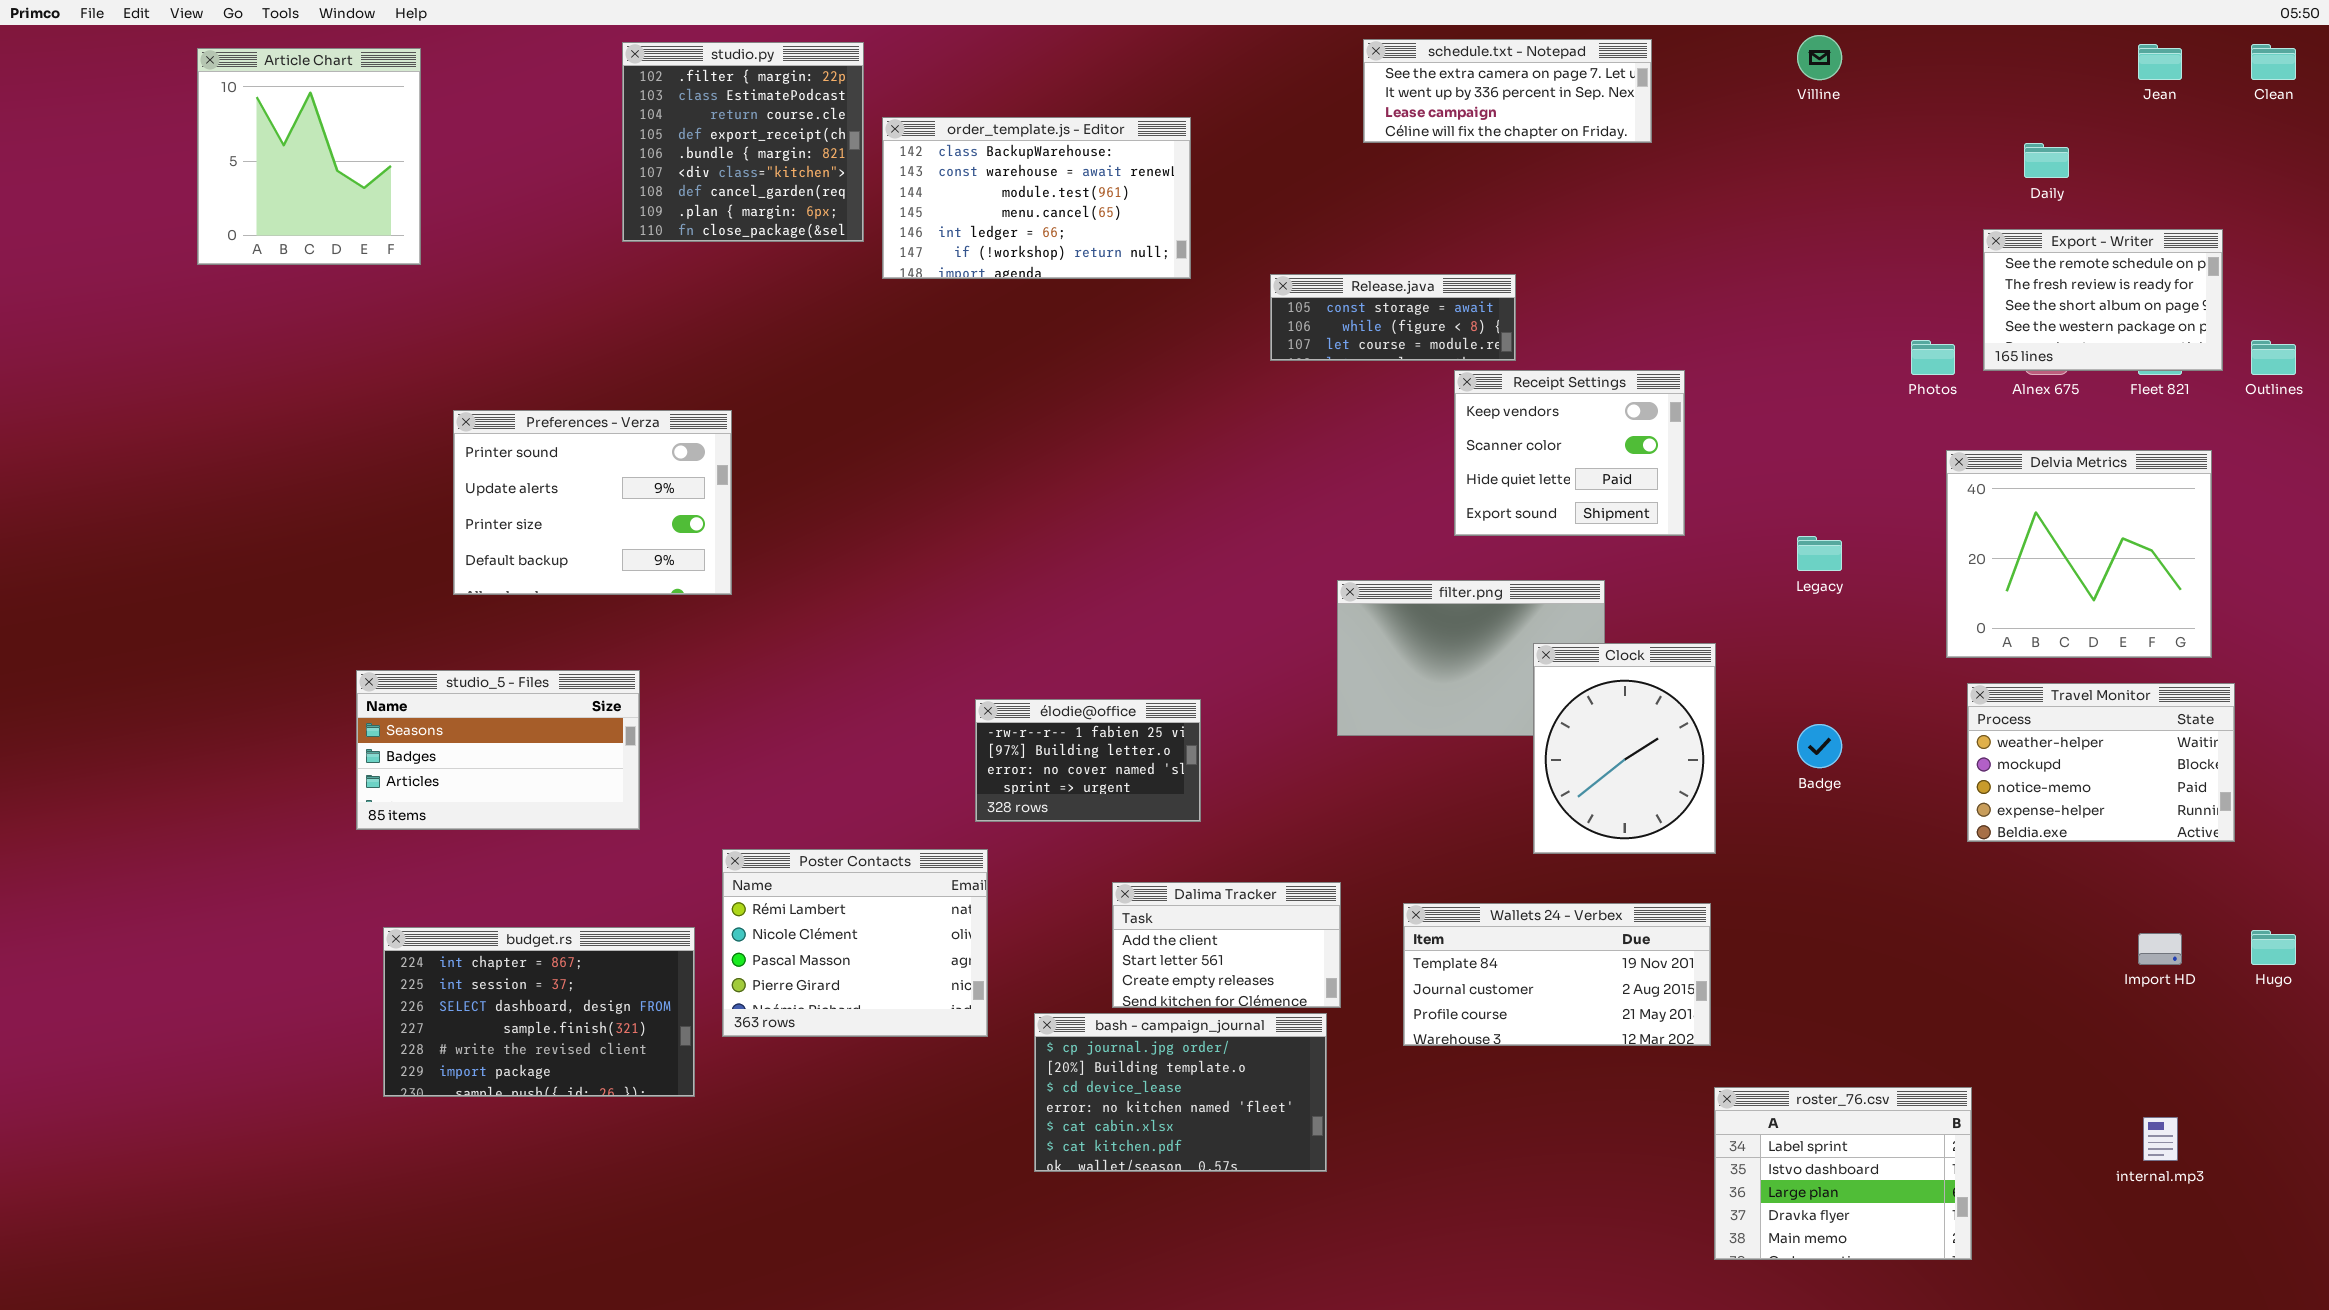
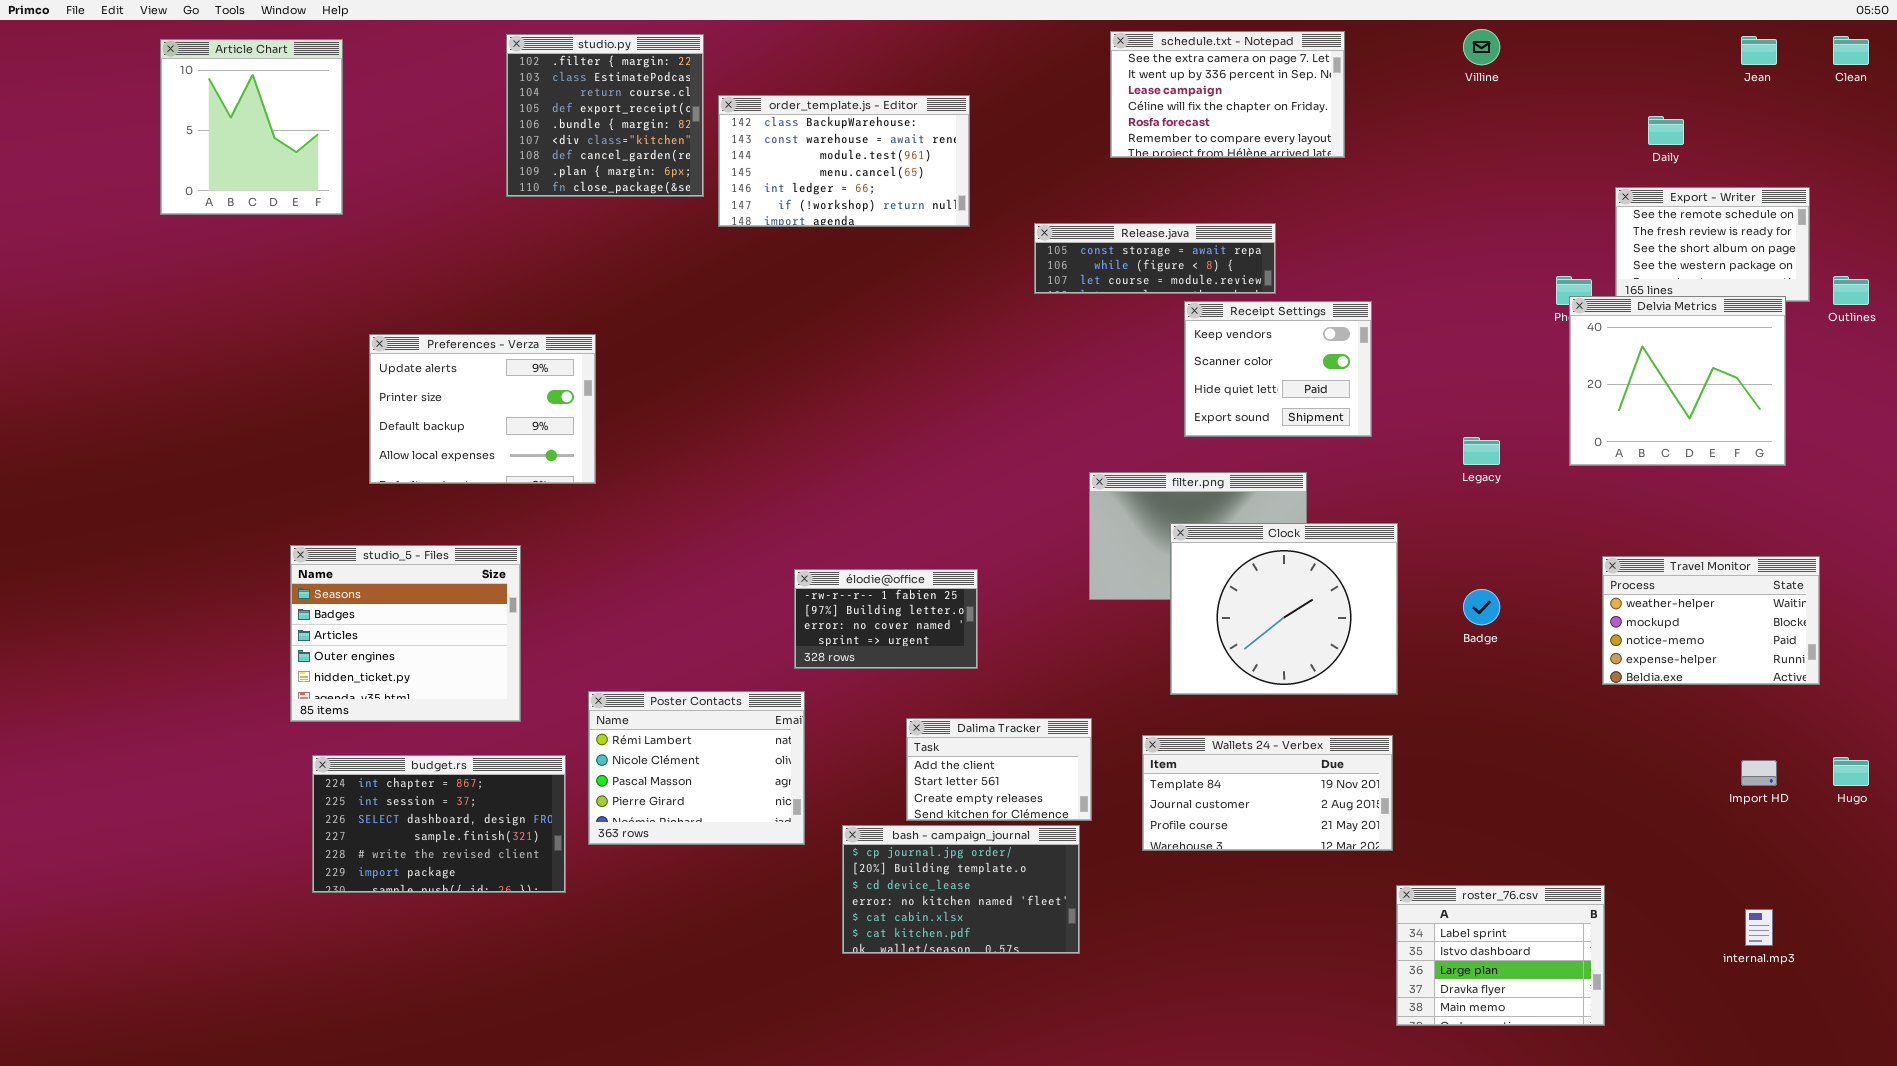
schedule.txt - Notepad: [1363,39,1652,143] -> [1110,31,1345,158], resized
Release.java: [1270,274,1516,361] -> [1034,223,1276,294], resized
Preferences - Verza: [453,410,732,595] -> [369,334,596,484], scrolled down 1 row
Delvia Metrics: [1946,450,2212,658] -> [1569,296,1786,466], moved
Clock: [1533,643,1716,854] -> [1170,523,1398,695], resized
studio_5 - Files: [356,670,640,830] -> [290,545,521,722], resized

